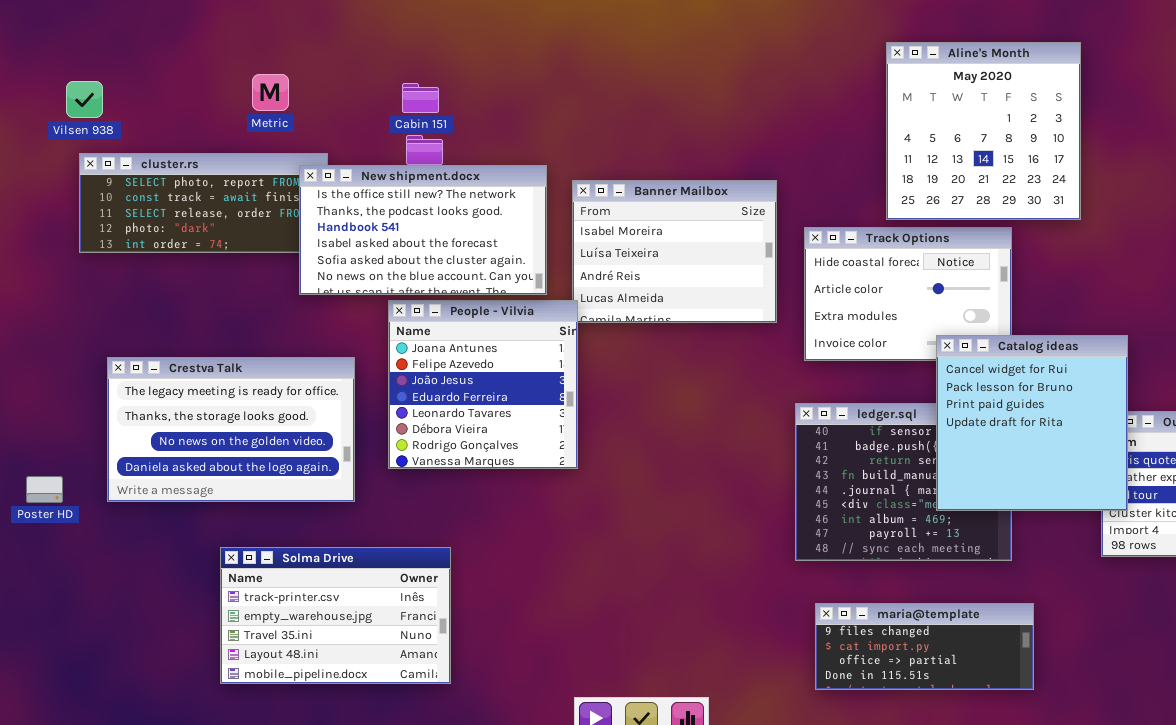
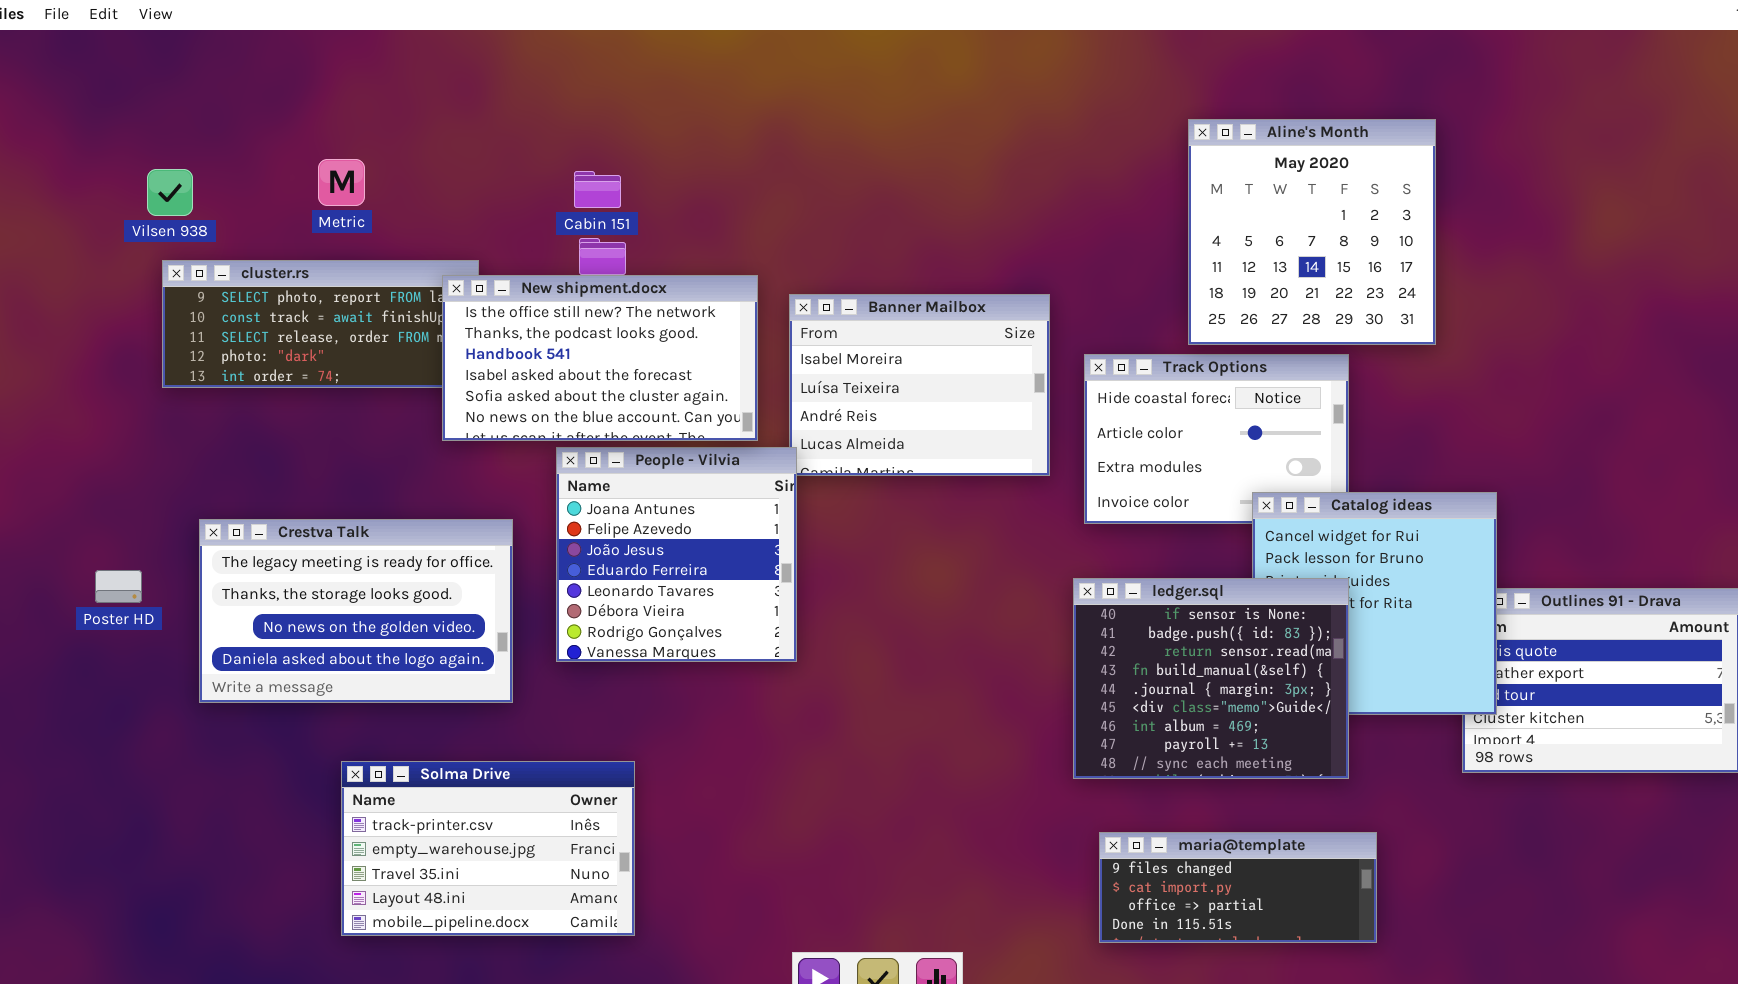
Metric: [252,74,289,111] -> [318,159,365,206], moved
ledger.sql: [795,403,1012,561] -> [1073,578,1349,779], raised
Poster HD: [26,476,63,503] -> [95,570,142,603], moved

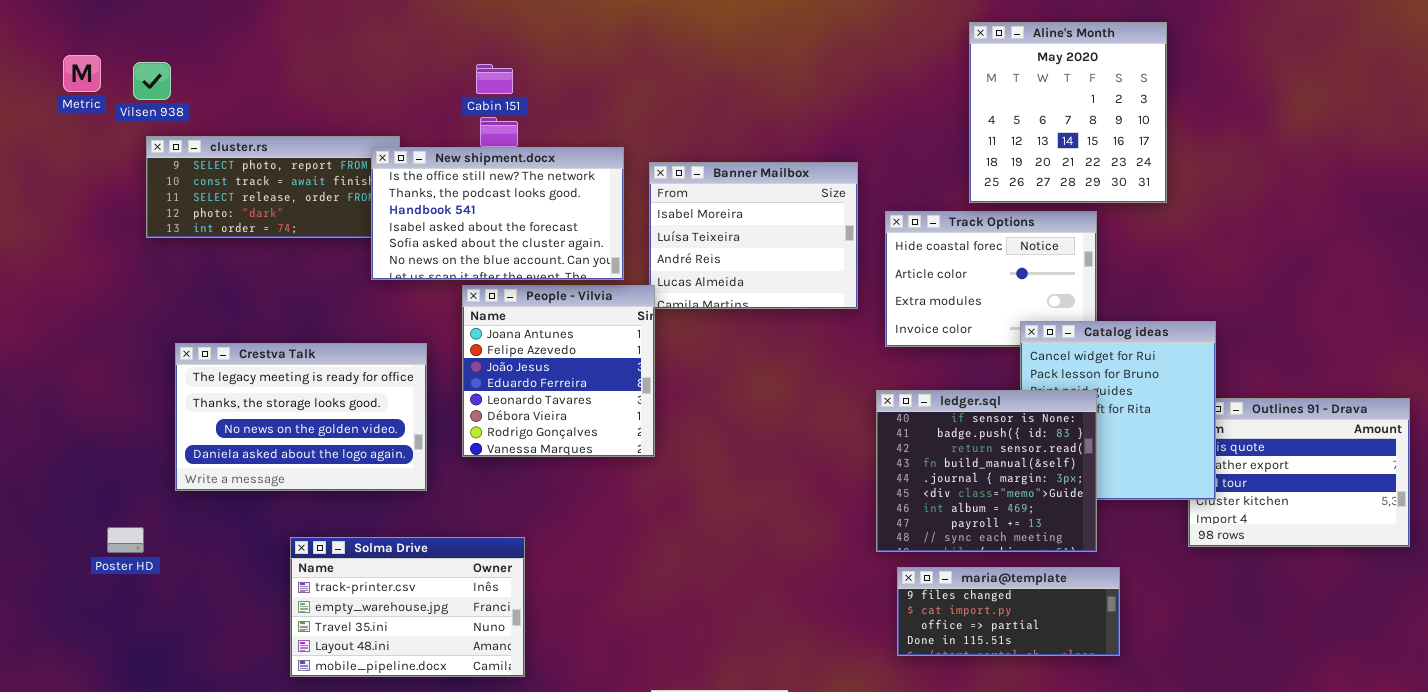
Metric: [318,159,365,206] -> [63,55,101,92], moved
Poster HD: [95,570,142,603] -> [107,527,144,553], moved
maria@template: [1099,832,1377,943] -> [897,567,1120,656], moved

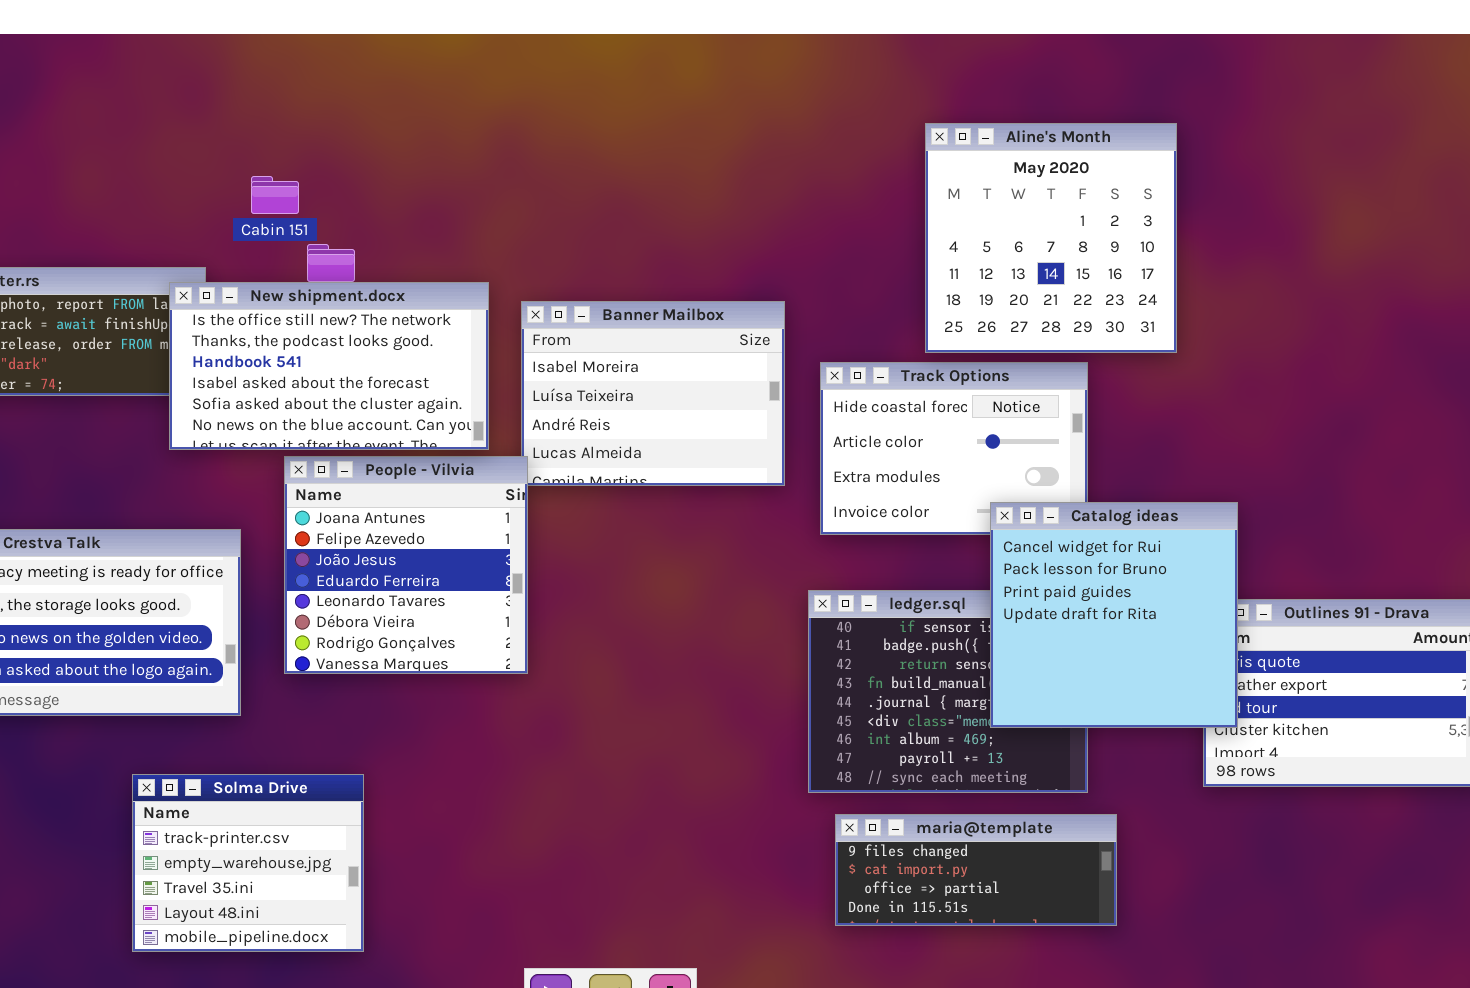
Cabin 151: [476,64,513,94] -> [251,176,299,214], moved
Catalog ideas: [1020,321,1216,500] -> [990,502,1238,728], raised
Solma Drive: [290,537,525,677] -> [132,774,364,952], resized

